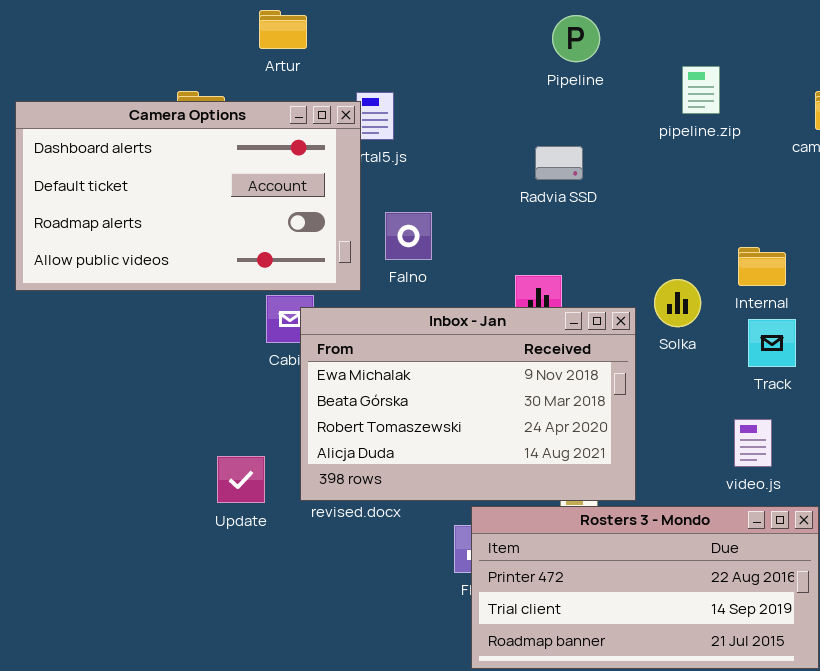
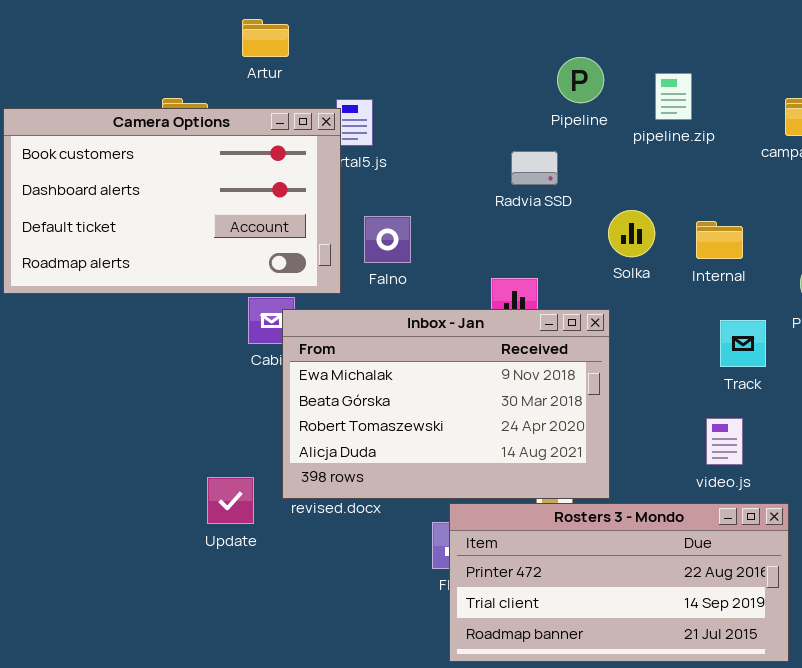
Pipeline: [552,15,600,62] -> [557,57,604,103], moved
Camera Options: [15,101,361,291] -> [3,108,341,294], scrolled up 1 row
Internal: [738,247,786,286] -> [696,221,743,259], moved
Solka: [654,279,701,327] -> [608,210,655,257], moved
Update: [217,456,265,503] -> [207,477,254,524], moved

